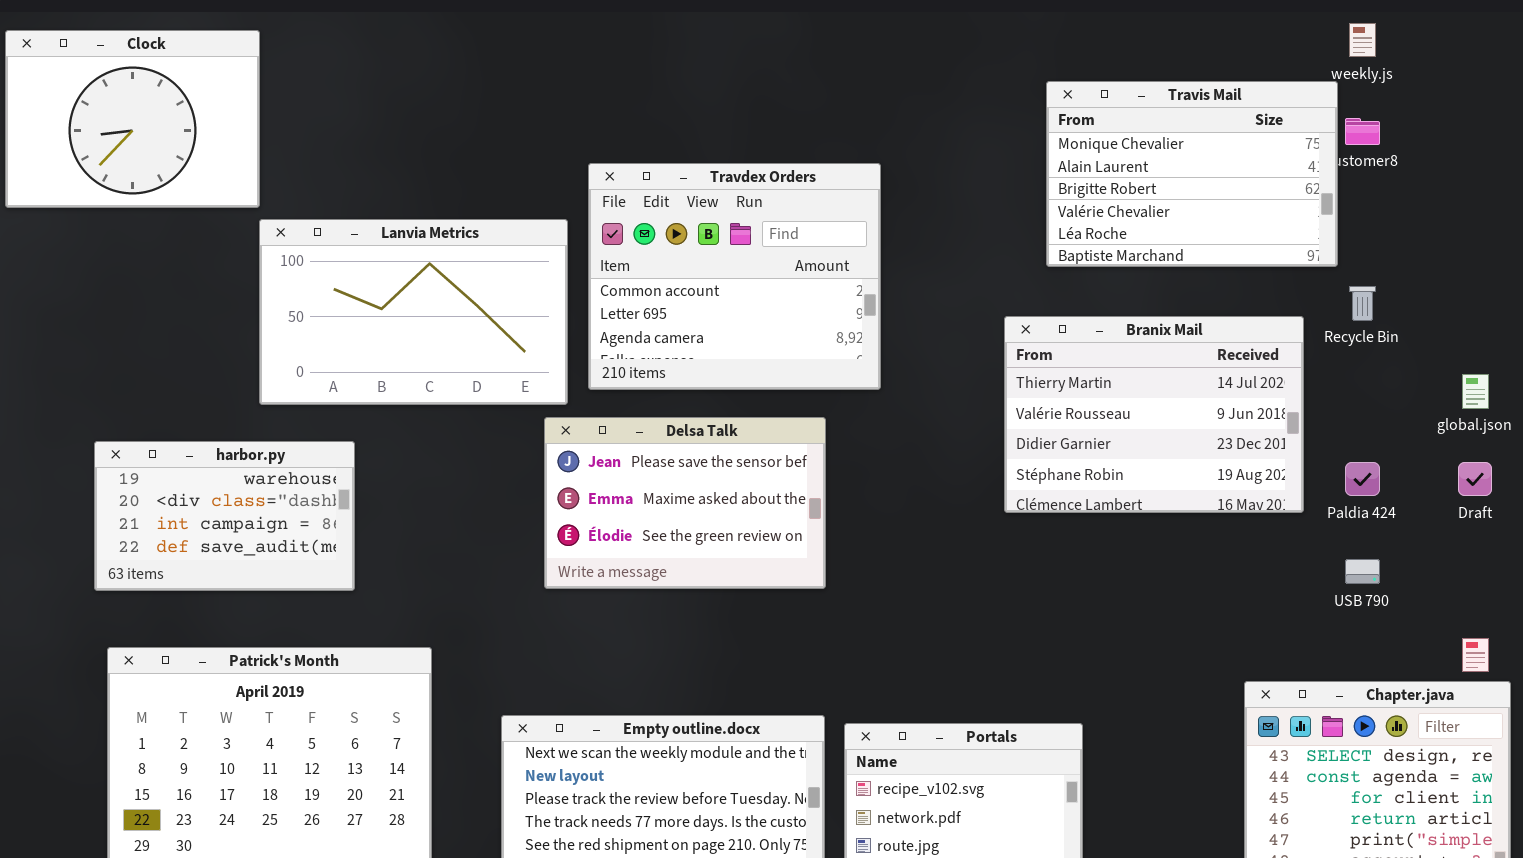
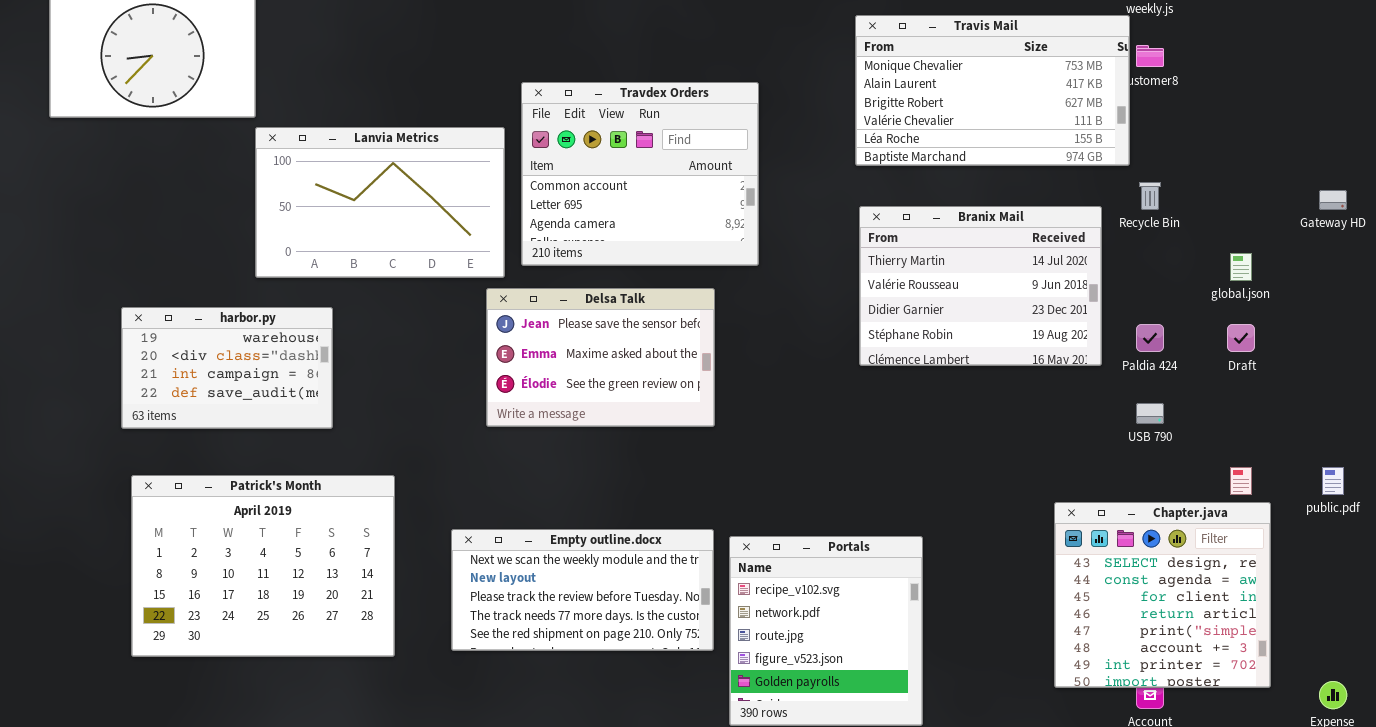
Travis Mail: [1046,81,1338,267] -> [855,15,1130,166], resized

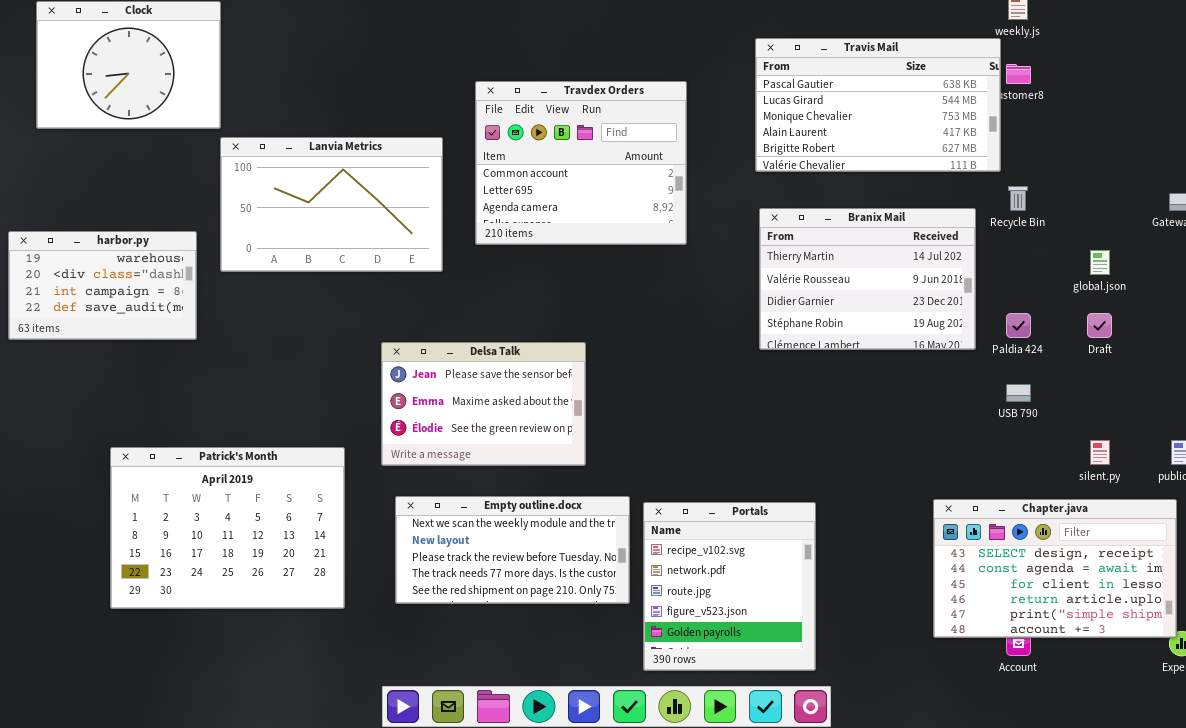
Travis Mail: [855,15,1130,166] -> [755,38,1001,172], scrolled up 2 rows
Travdex Orders: [521,82,759,266] -> [475,81,687,245], moved
Delsa Talk: [486,288,715,427] -> [381,342,586,466], moved
harbor.py: [121,307,333,429] -> [8,231,197,340], moved
Chapter.java: [1054,502,1271,688] -> [933,499,1177,638], resized

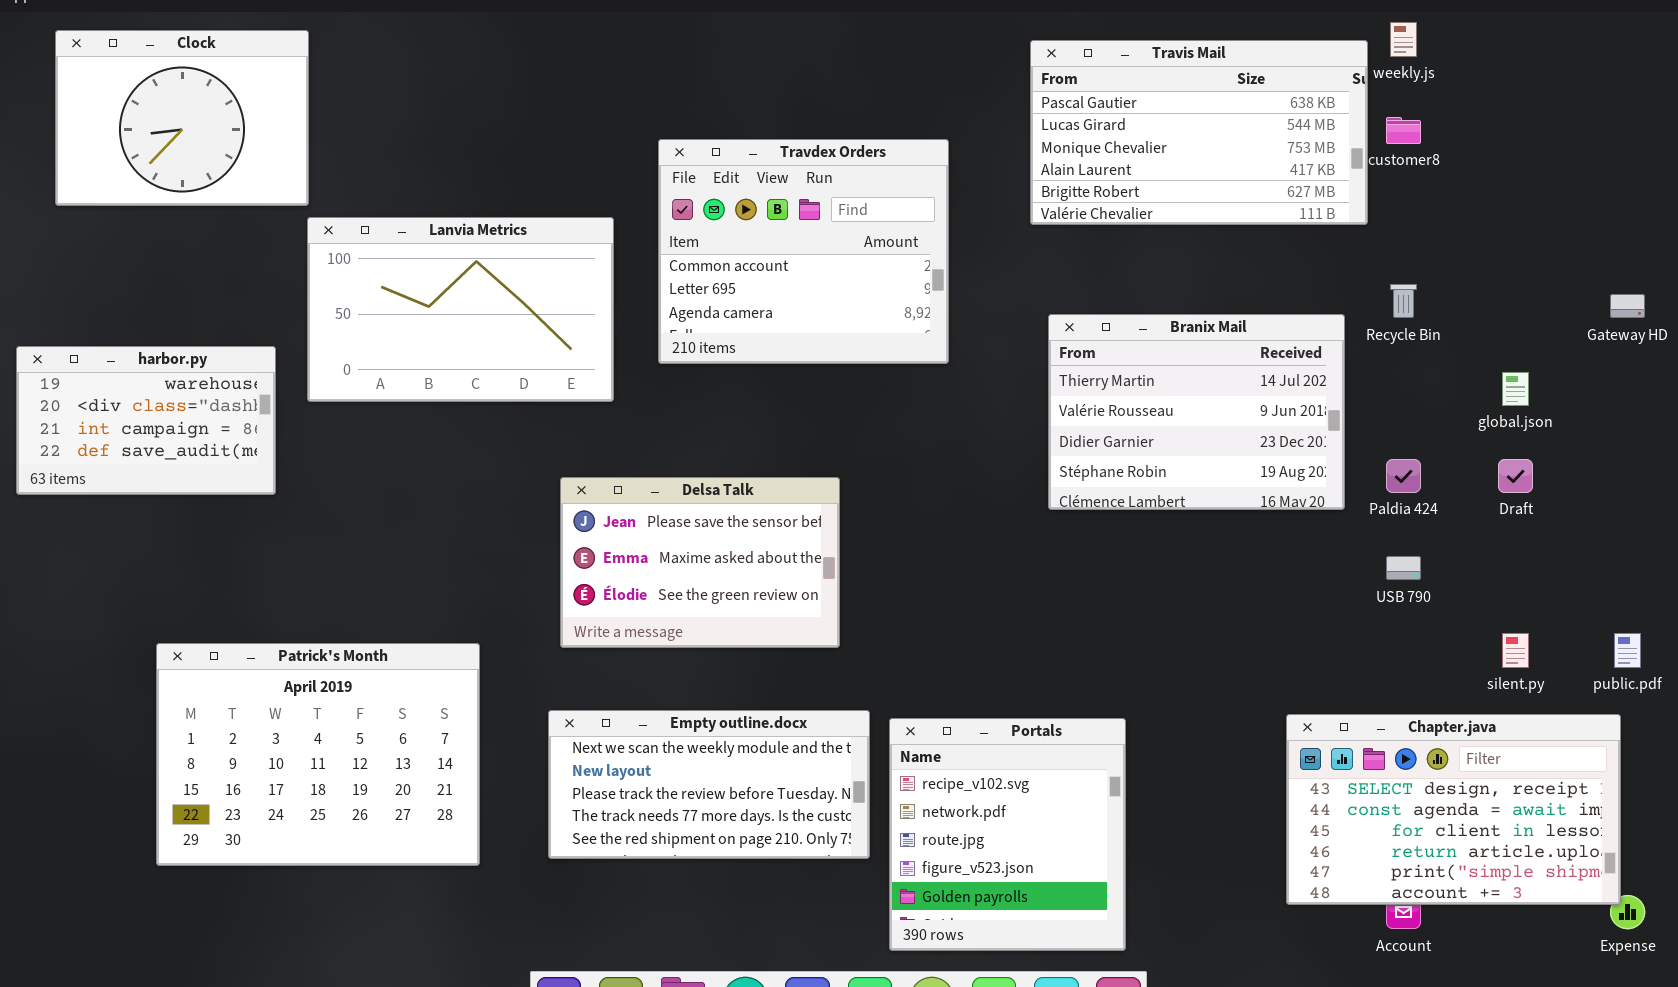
Travis Mail: [755,38,1001,172] -> [1030,40,1368,225], moved
Delsa Talk: [381,342,586,466] -> [560,477,840,648], moved

